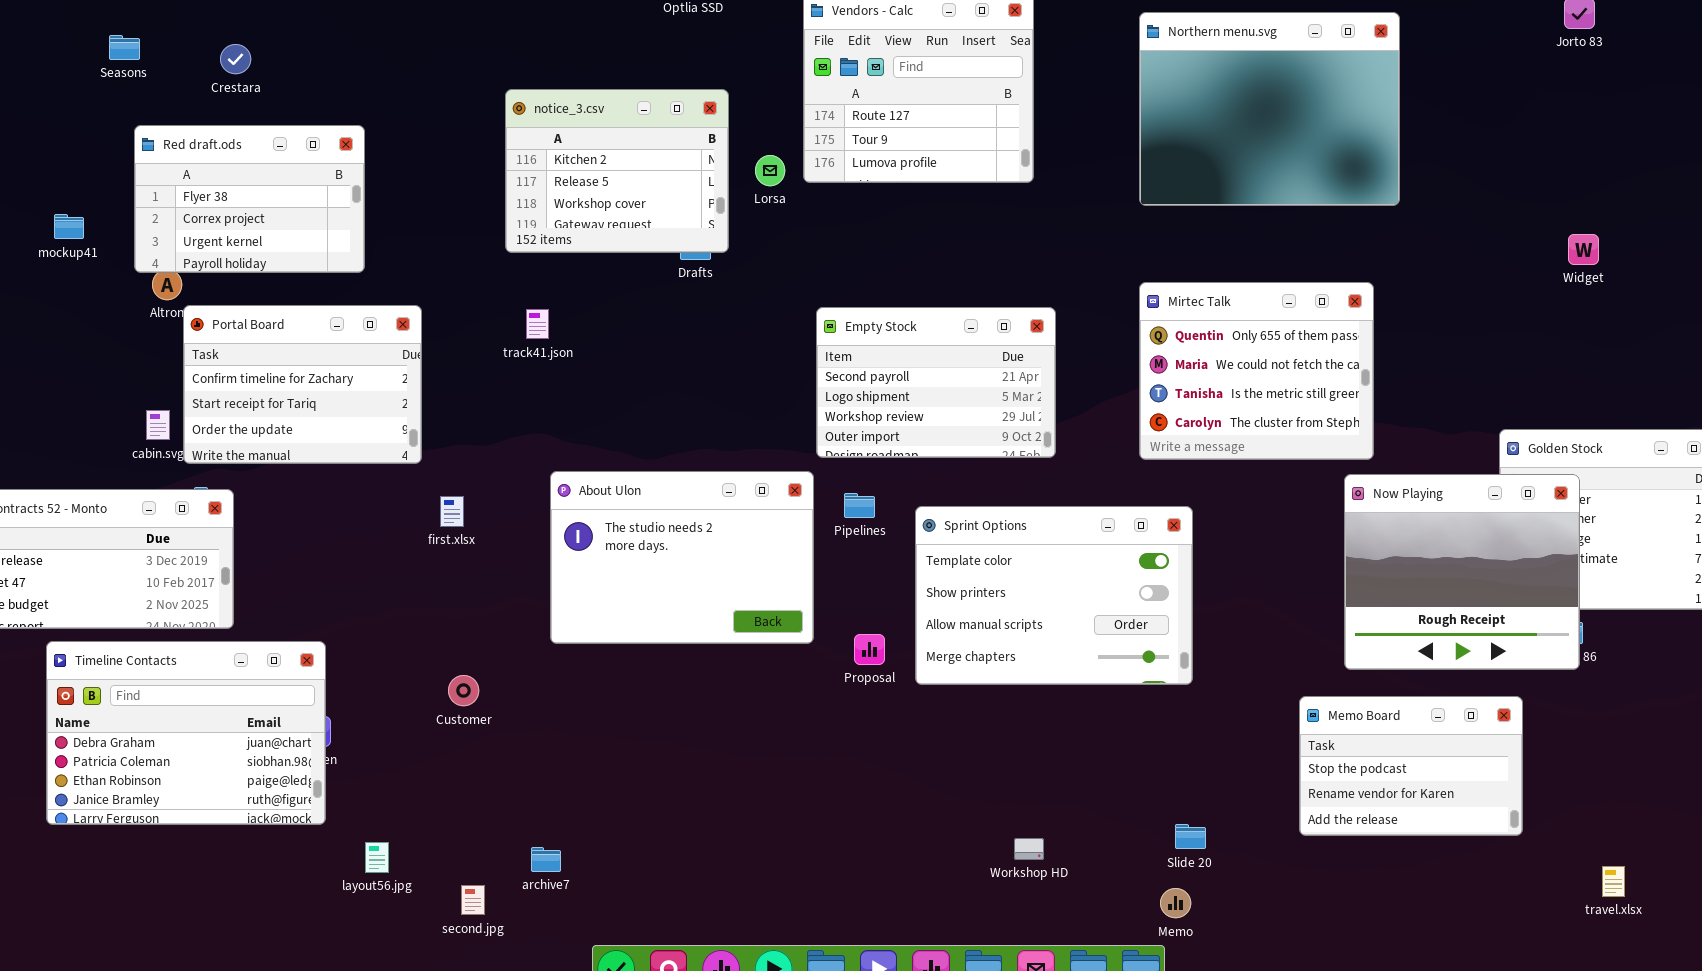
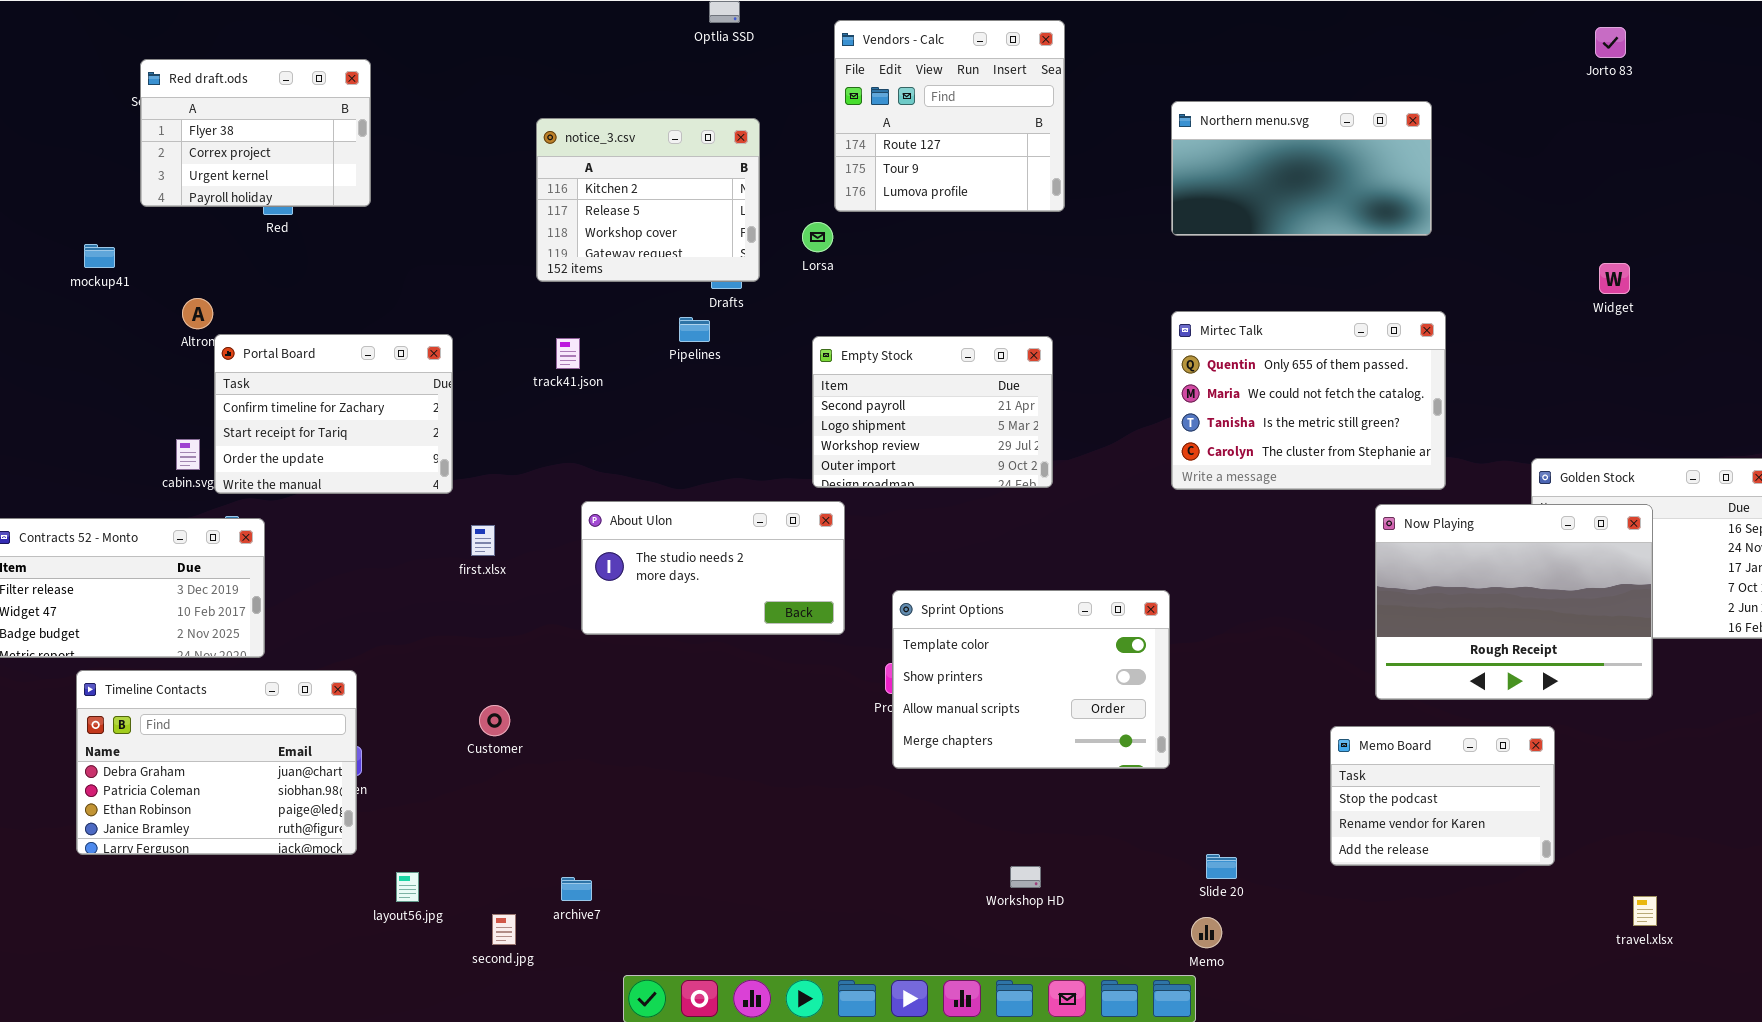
Northern menu.svg: [1139,12,1400,206] -> [1171,101,1432,236], resized
Red draft.ods: [134,125,365,273] -> [140,59,371,207], moved
Lorsa: [755,155,785,186] -> [802,222,833,252], moved
Mirtec Talk: [1139,282,1374,460] -> [1171,311,1446,490], resized
Empty Stock: [816,307,1056,458] -> [812,336,1053,488], moved
About Ulon: [550,471,814,644] -> [581,501,845,635], resized
Now Playing: [1344,474,1580,670] -> [1375,504,1653,700], resized
Pipelines: [844,493,875,518] -> [679,317,710,342], moved
Sprint Options: [915,506,1193,685] -> [892,590,1170,769], moved
Workshop HD: [1014,838,1044,860] -> [1010,866,1041,888], moved

